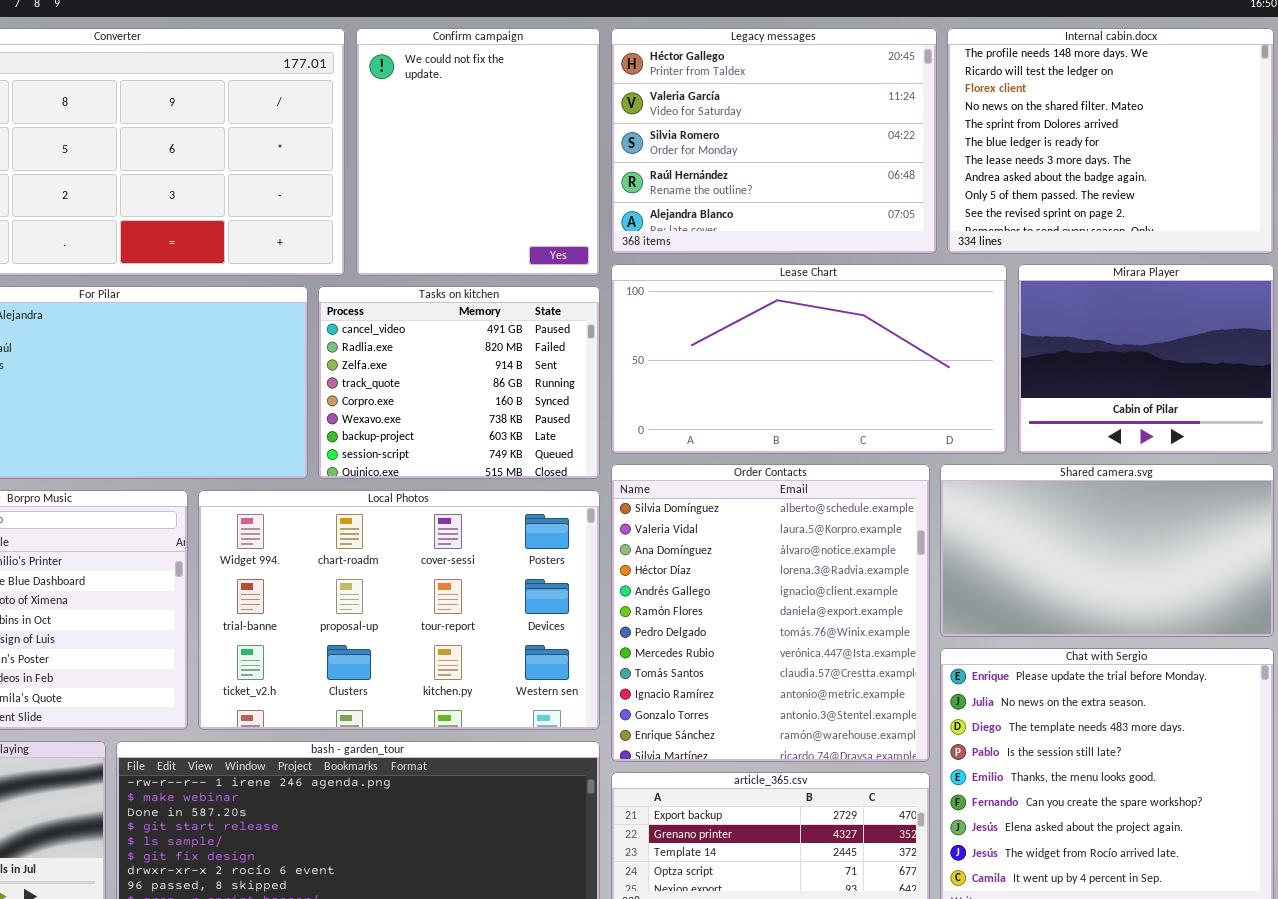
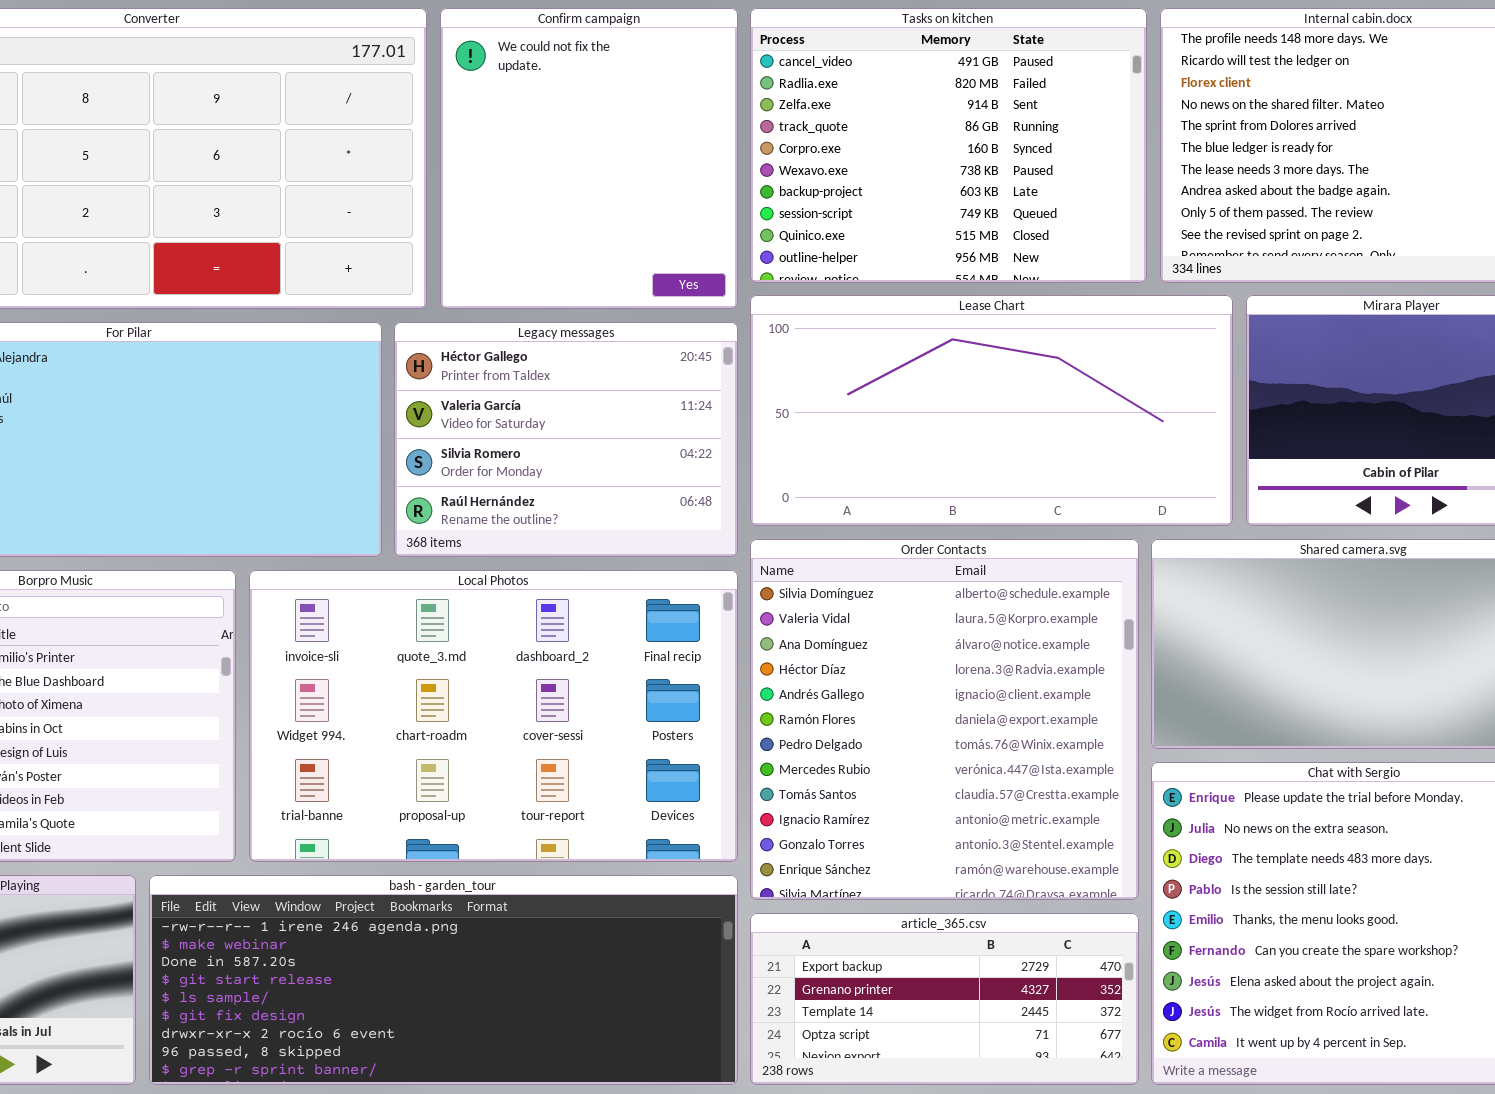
Legacy messages: [611,28,937,254] -> [394,322,738,557], moved, resized
Tasks on kitchen: [318,286,600,479] -> [750,8,1147,283], moved, resized
Local Photos: [198,490,600,730] -> [249,570,738,862], scrolled up 1 row

